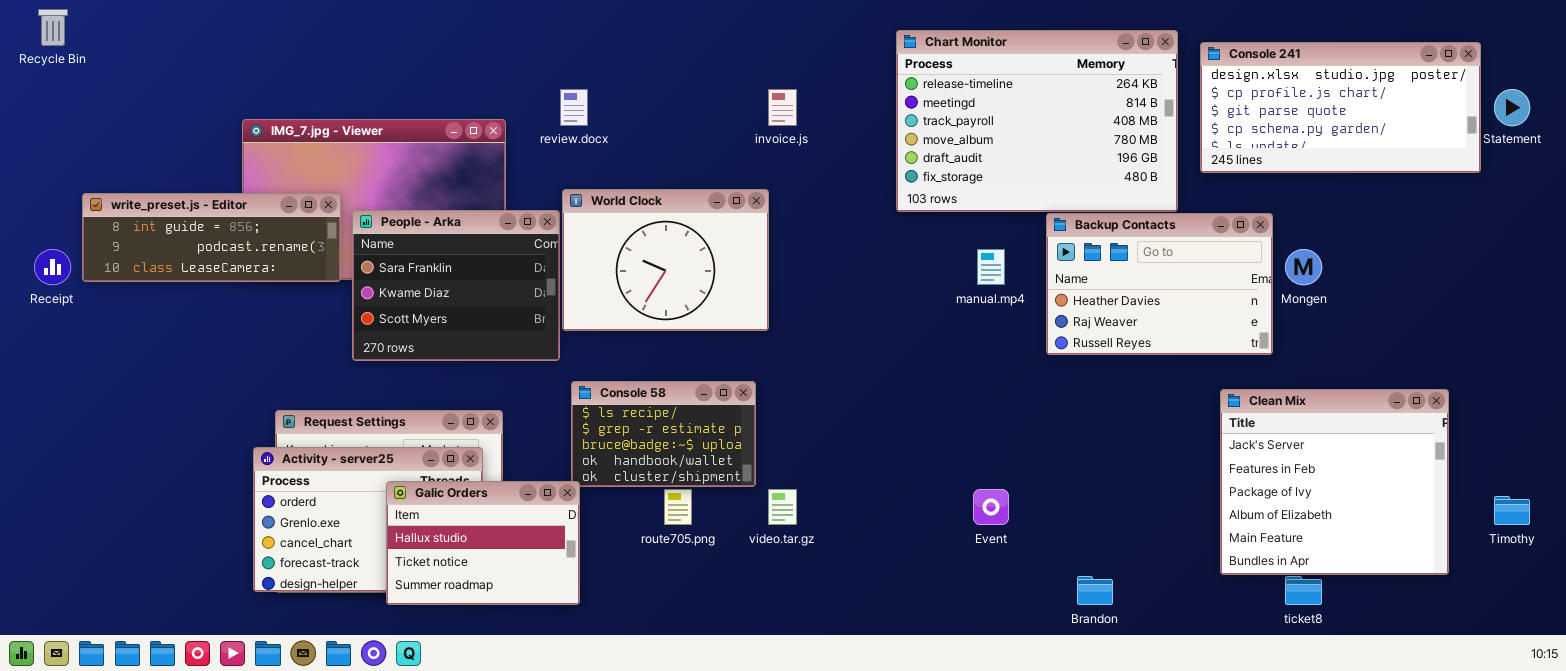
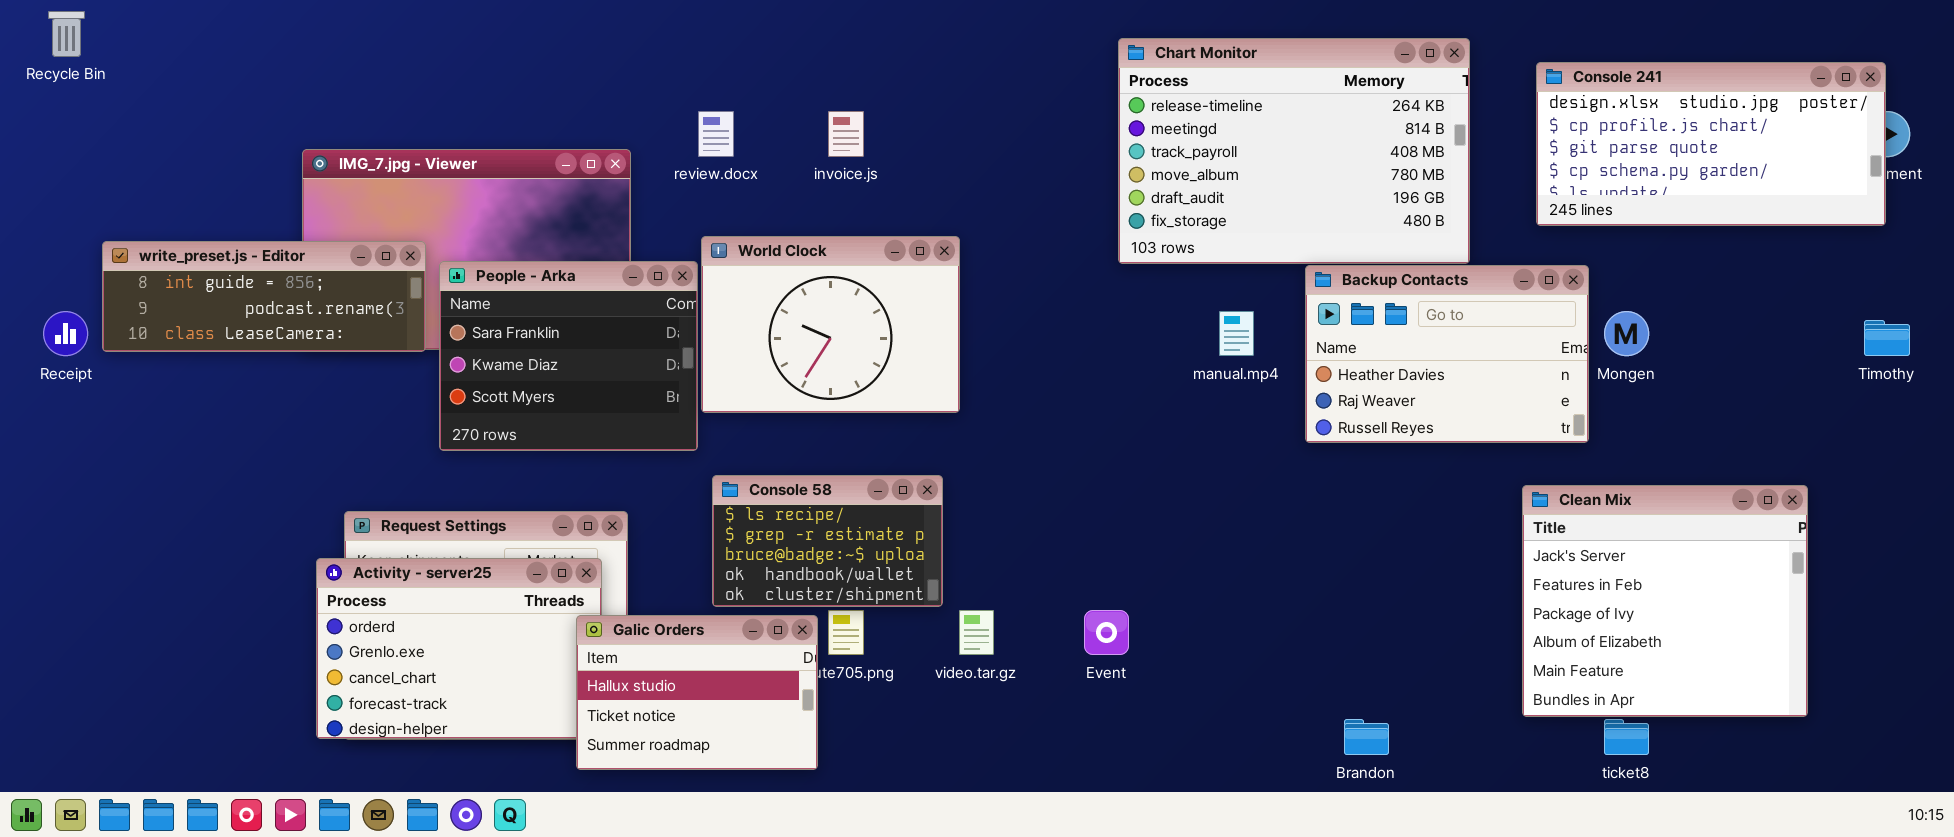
Console 241: [1200,42,1481,173] -> [1536,62,1886,226], moved
invoice.js: [768,89,797,126] -> [828,111,864,157], moved
Galic Orders: [386,481,580,605] -> [576,615,818,770], moved
Event: [973,489,1009,525] -> [1084,610,1129,655], moved
Timothy: [1494,496,1530,525] -> [1864,320,1910,356], moved

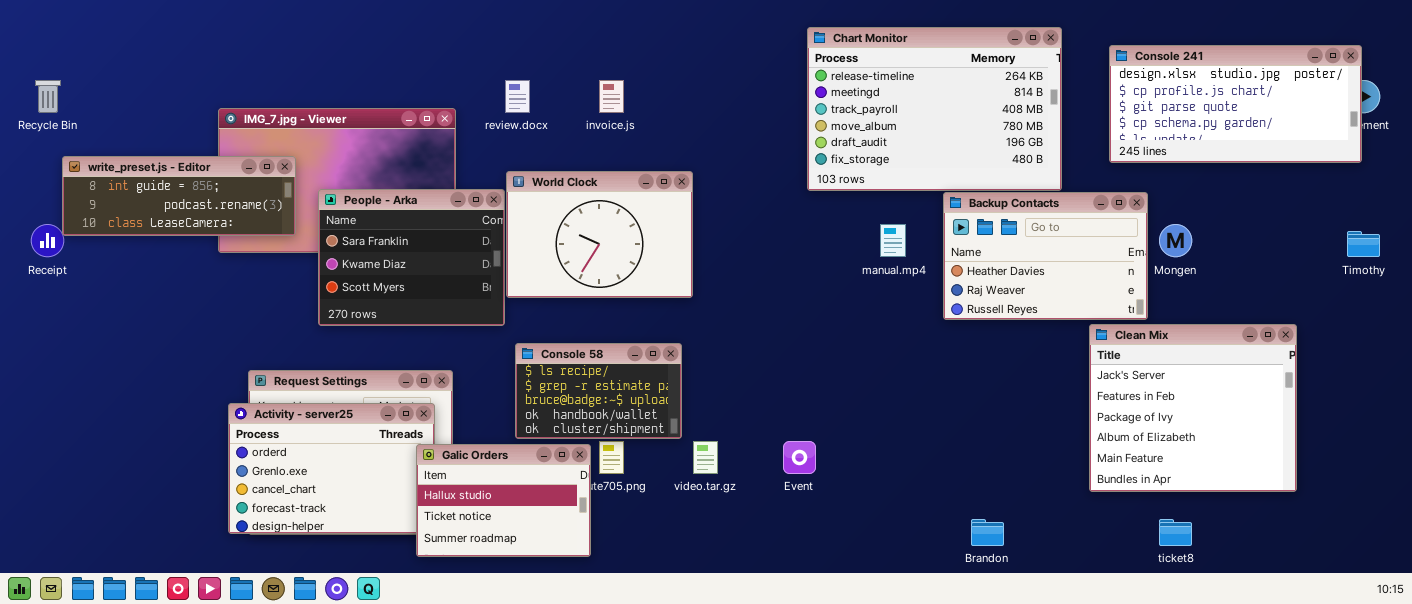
Recycle Bin: [48,11,85,57] -> [35,80,61,113], moved
write_preset.js - Editor: [102,241,426,352] -> [62,156,296,236], moved
Clean Mix: [1522,485,1808,717] -> [1089,324,1297,492], moved

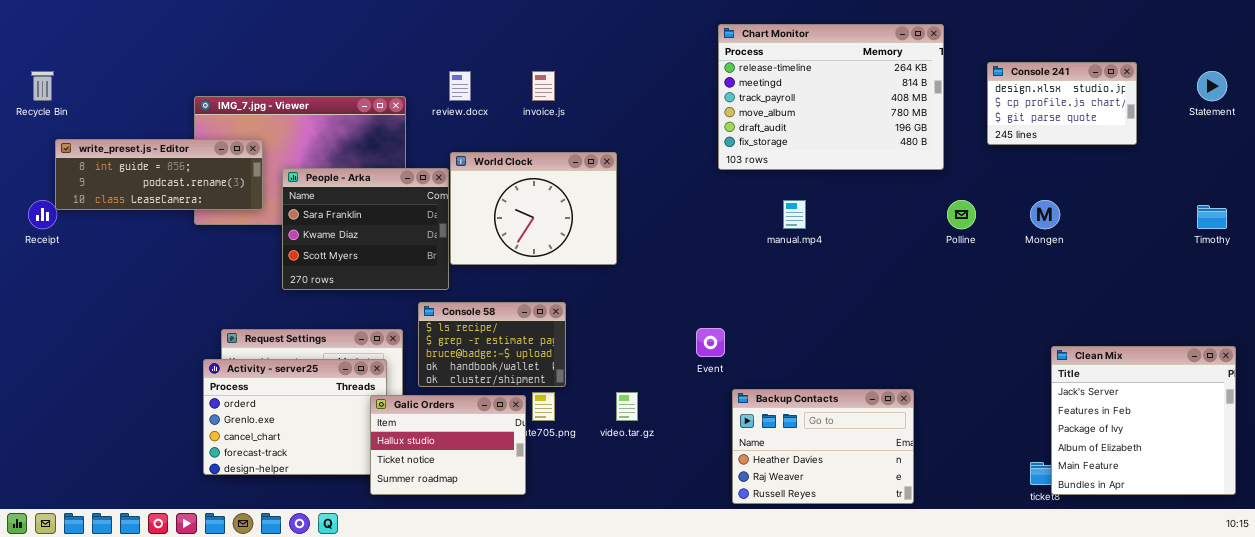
Console 241: [1109,45,1362,163] -> [987,62,1137,145], resized
Backup Contacts: [943,192,1148,320] -> [732,389,914,504], moved
Clean Mix: [1089,324,1297,492] -> [1051,346,1236,495], moved
Console 58: [515,343,682,439] -> [418,302,566,387], moved
Event: [783,441,816,474] -> [696,328,725,357], moved

